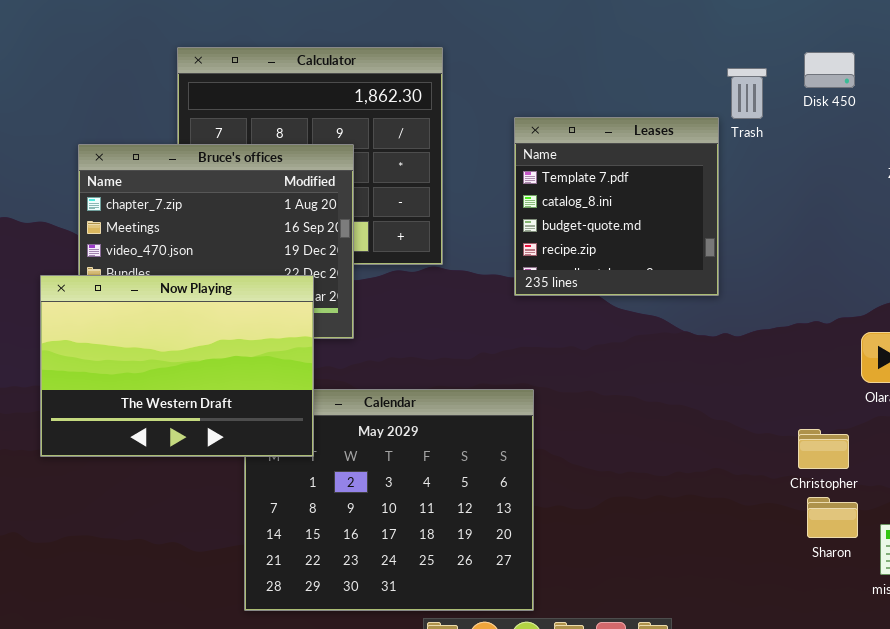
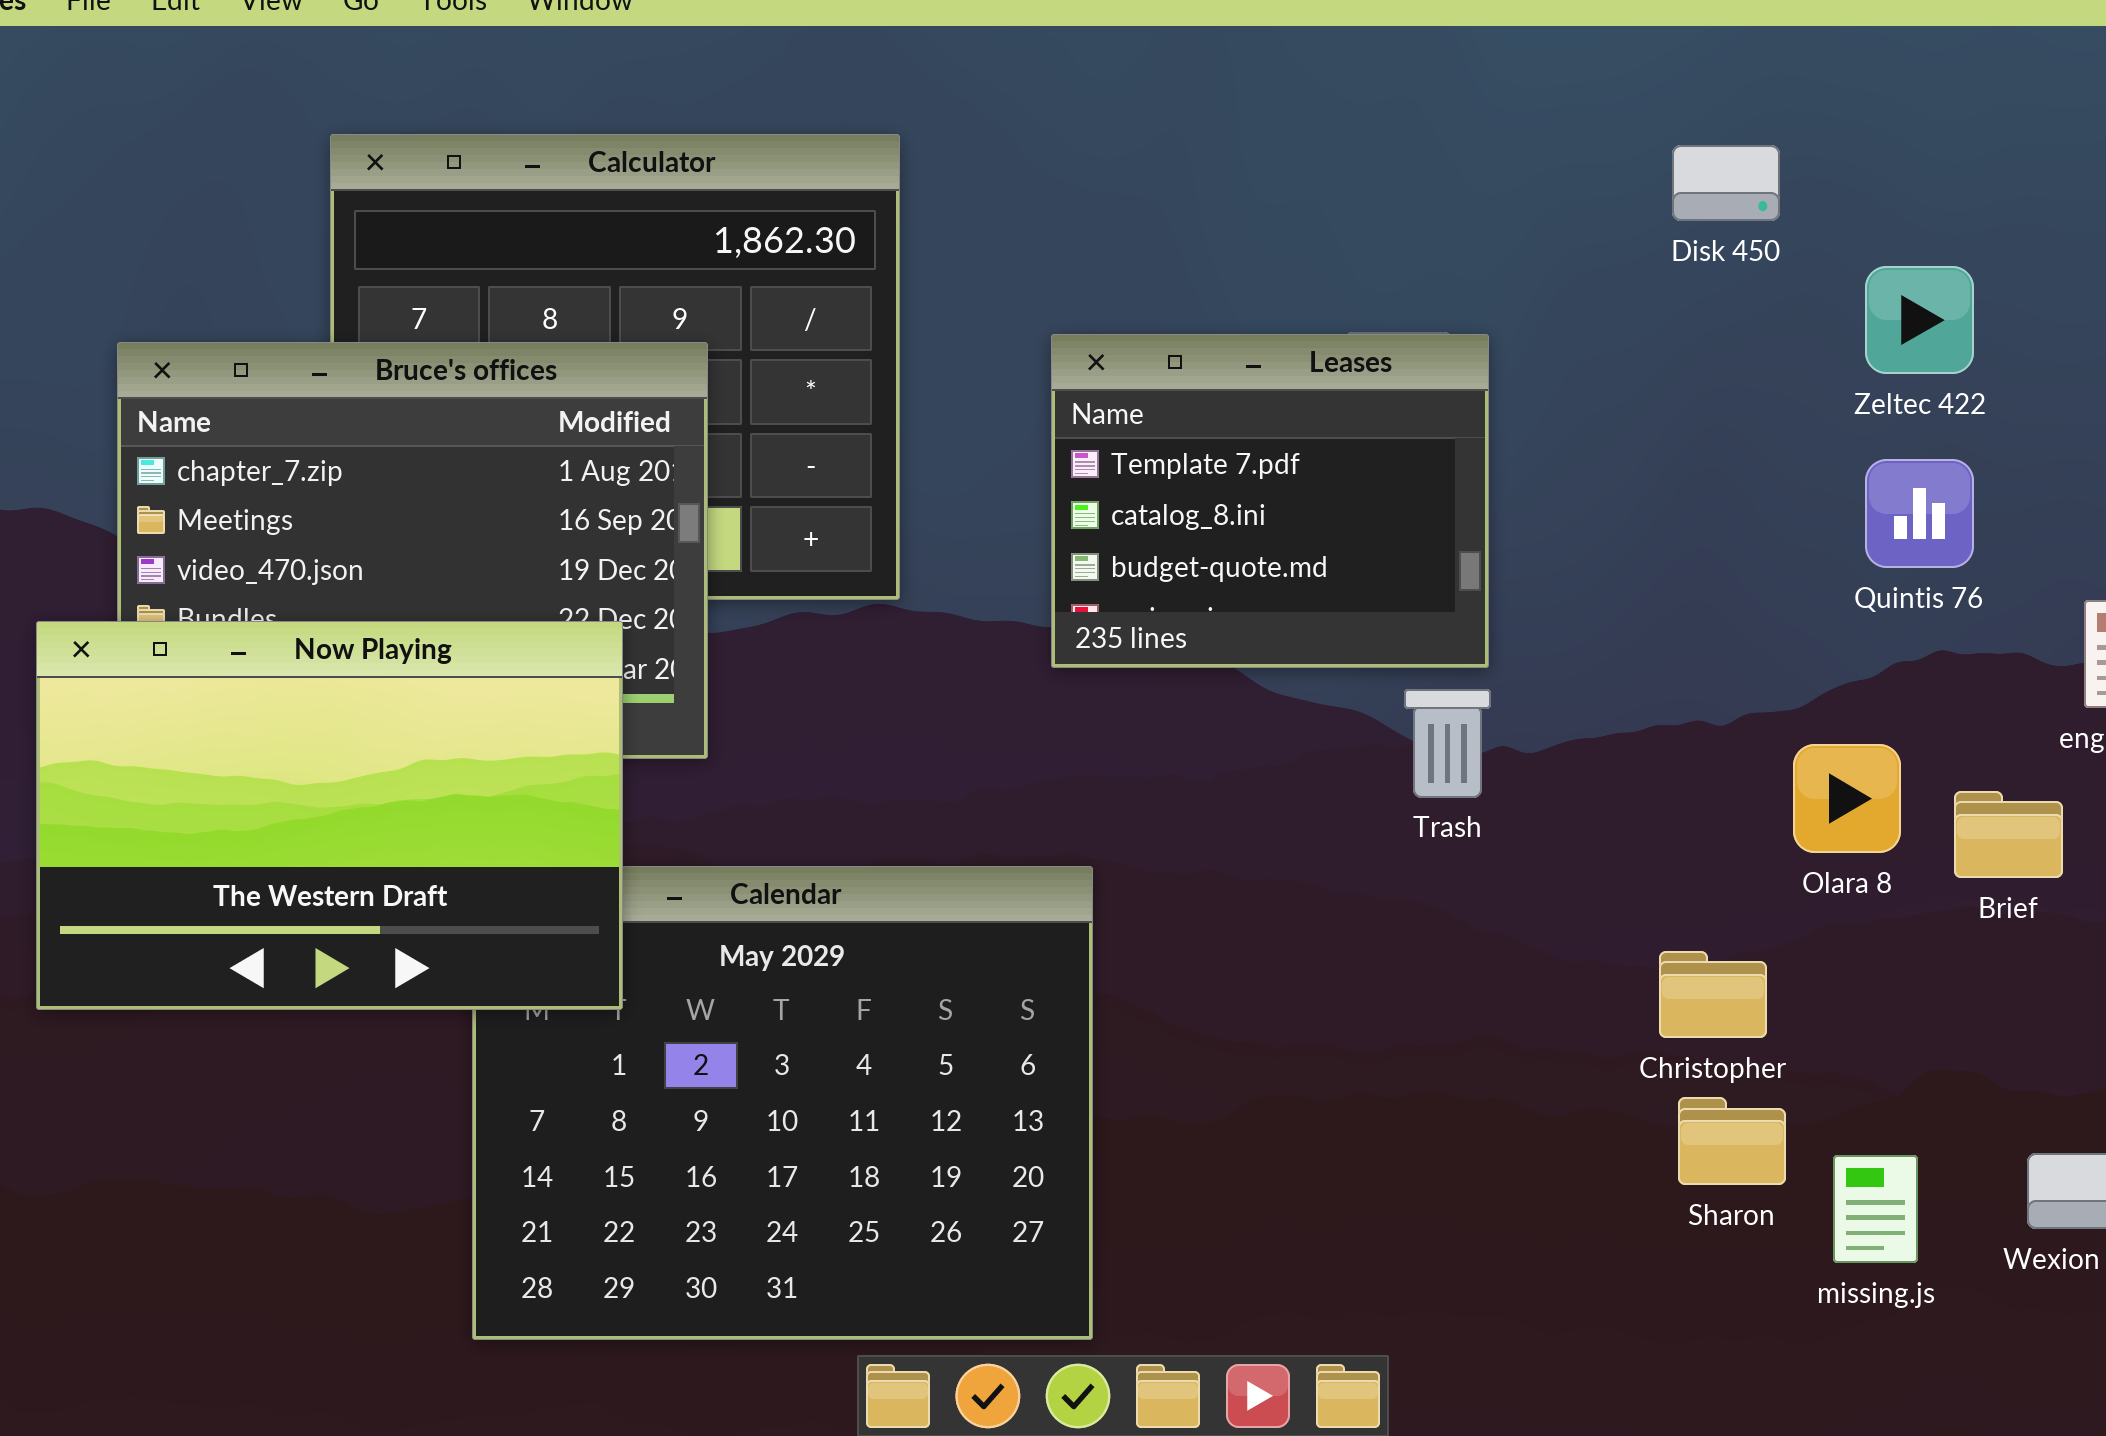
Trash: [727,68,767,119] -> [1404,689,1491,798], moved
Leases: [514,117,719,296] -> [1051,334,1489,668], resized

